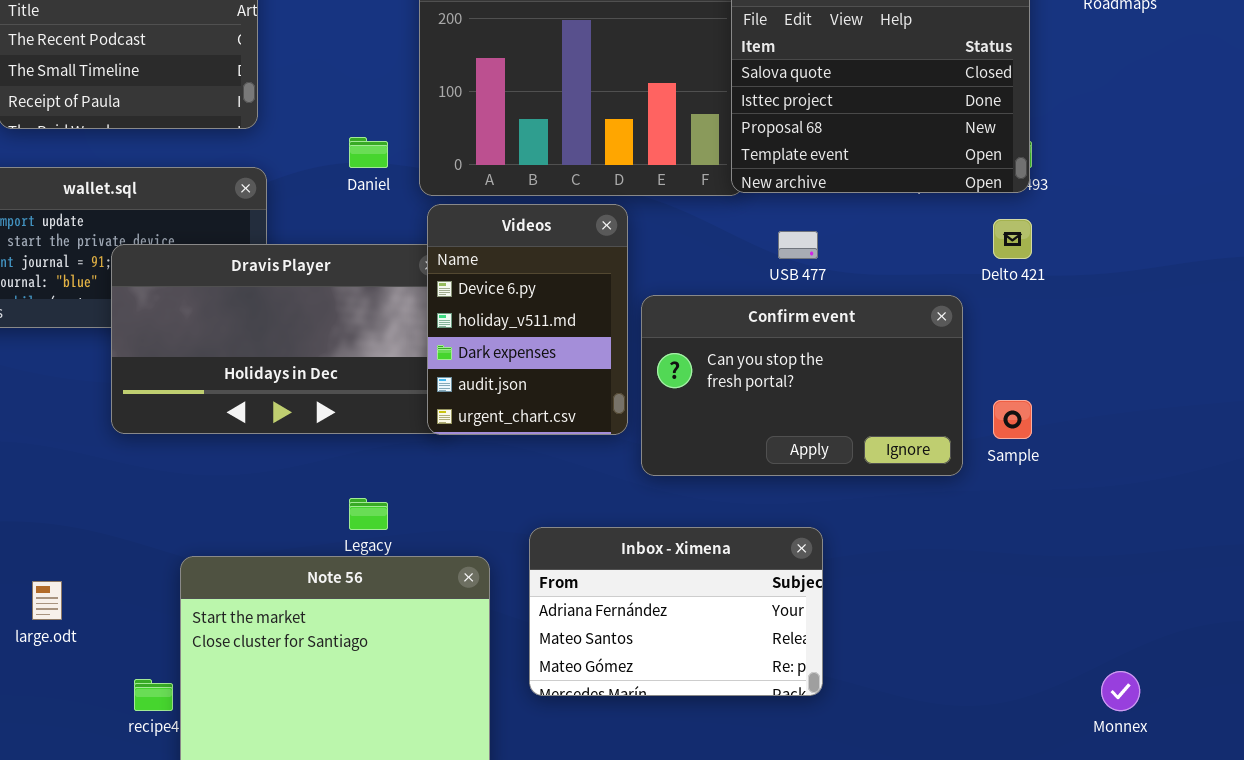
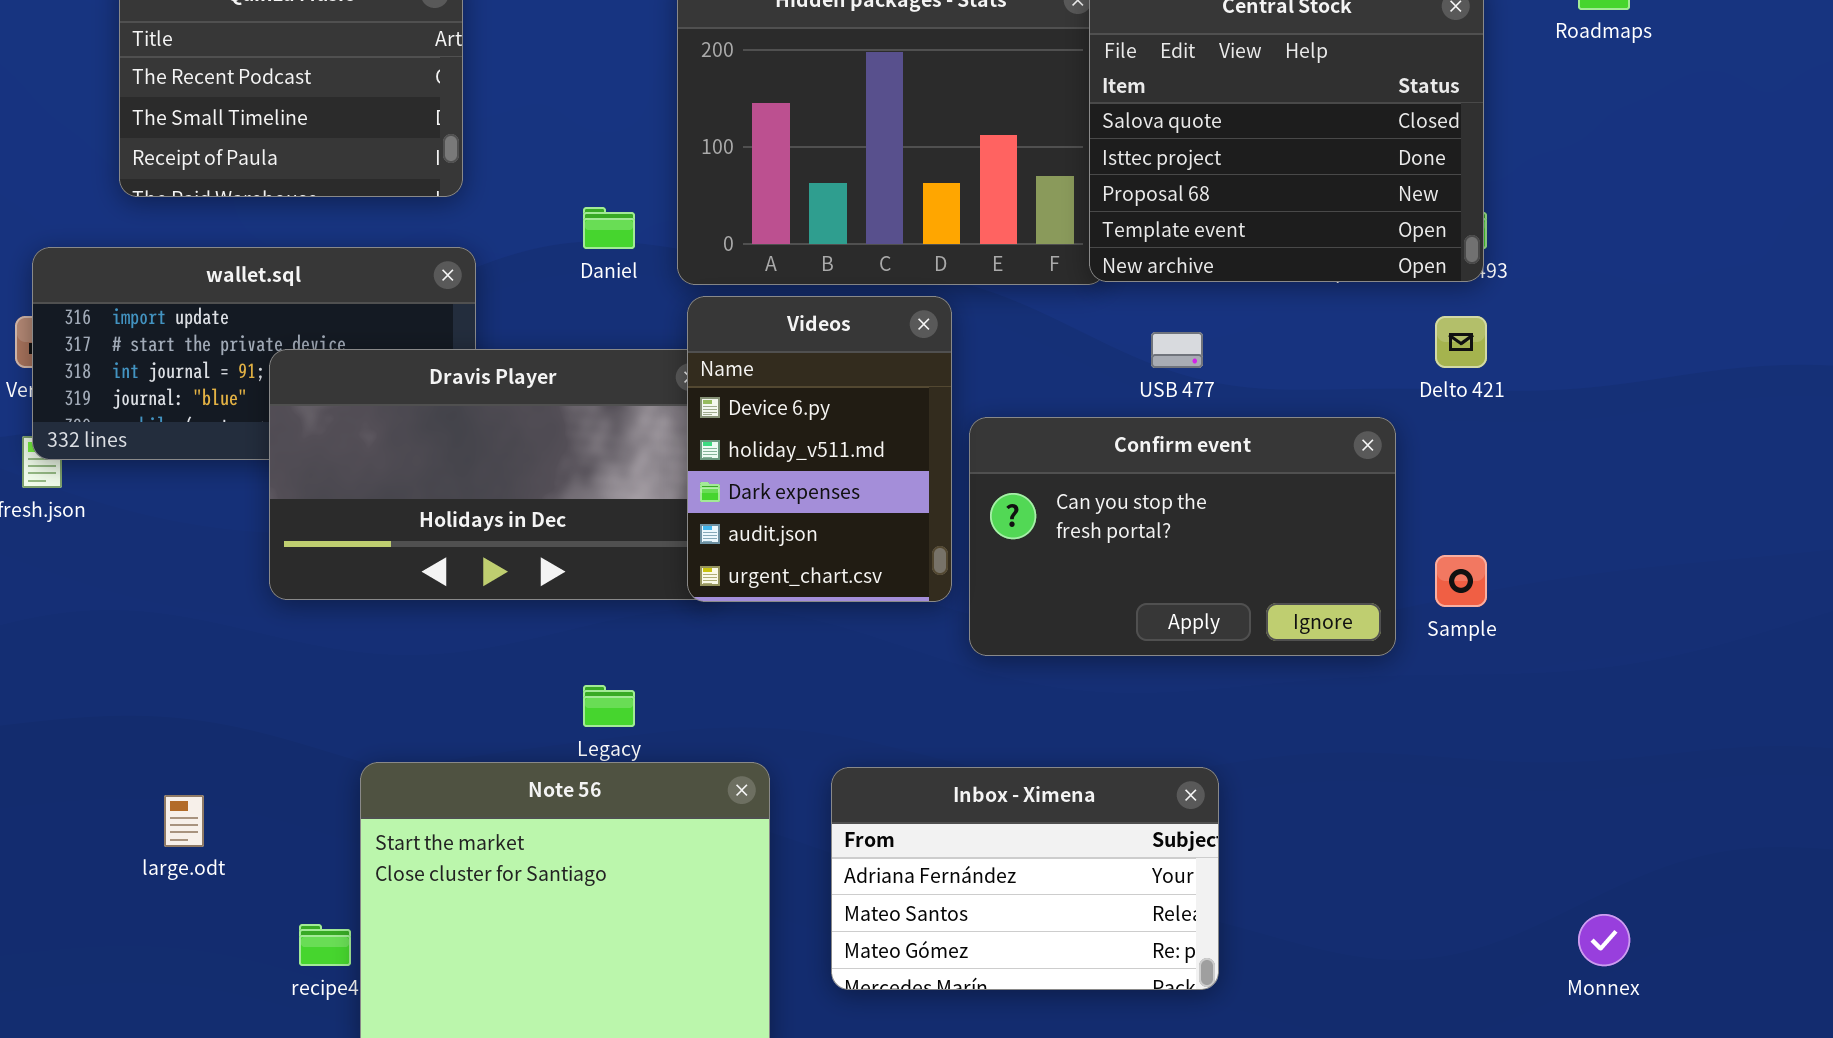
Inbox - Ximena: [529,527,823,696] -> [831,767,1219,990], moved

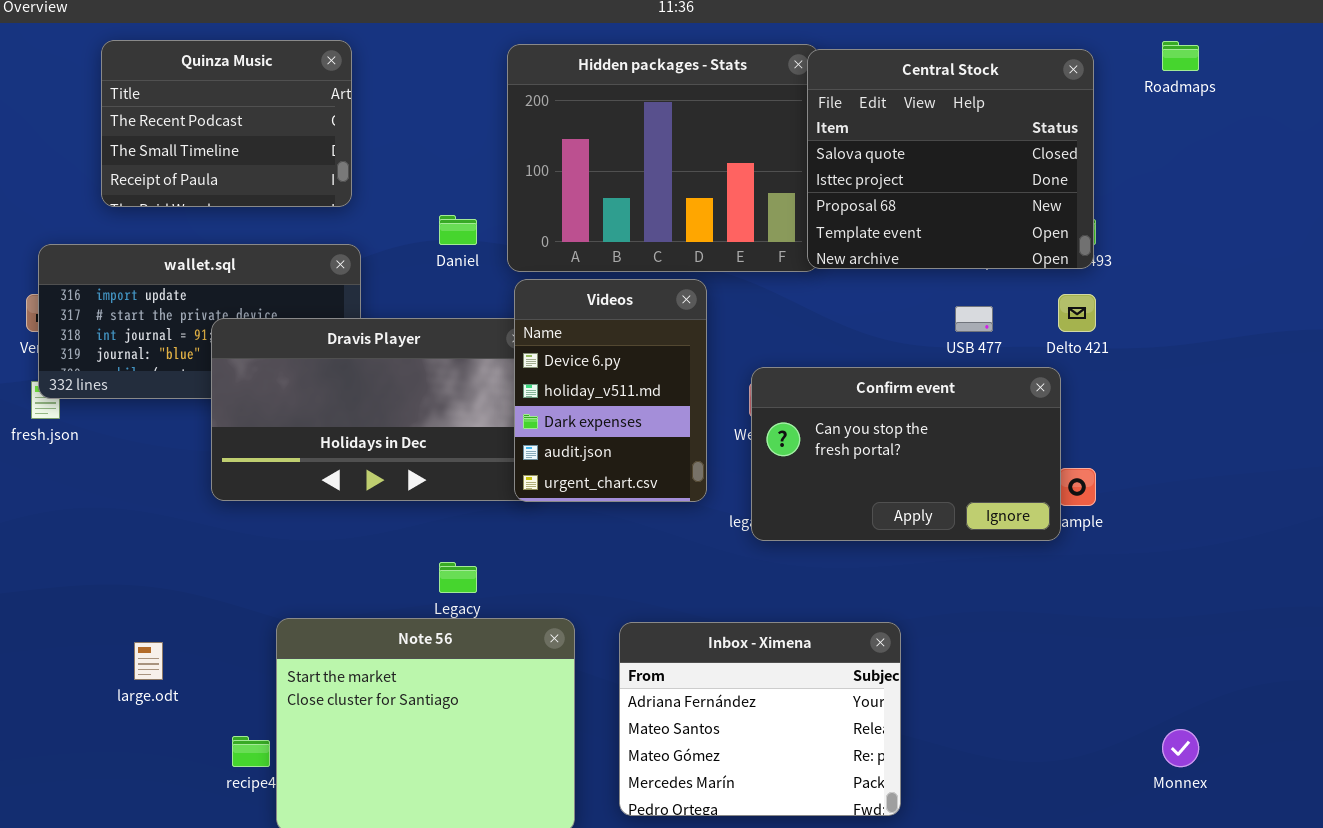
USB 477: [1151,332,1203,368] -> [955,306,993,332], moved
Confirm event: [969,417,1396,656] -> [751,367,1061,541], moved
Inbox - Ximena: [831,767,1219,990] -> [619,622,901,816], resized

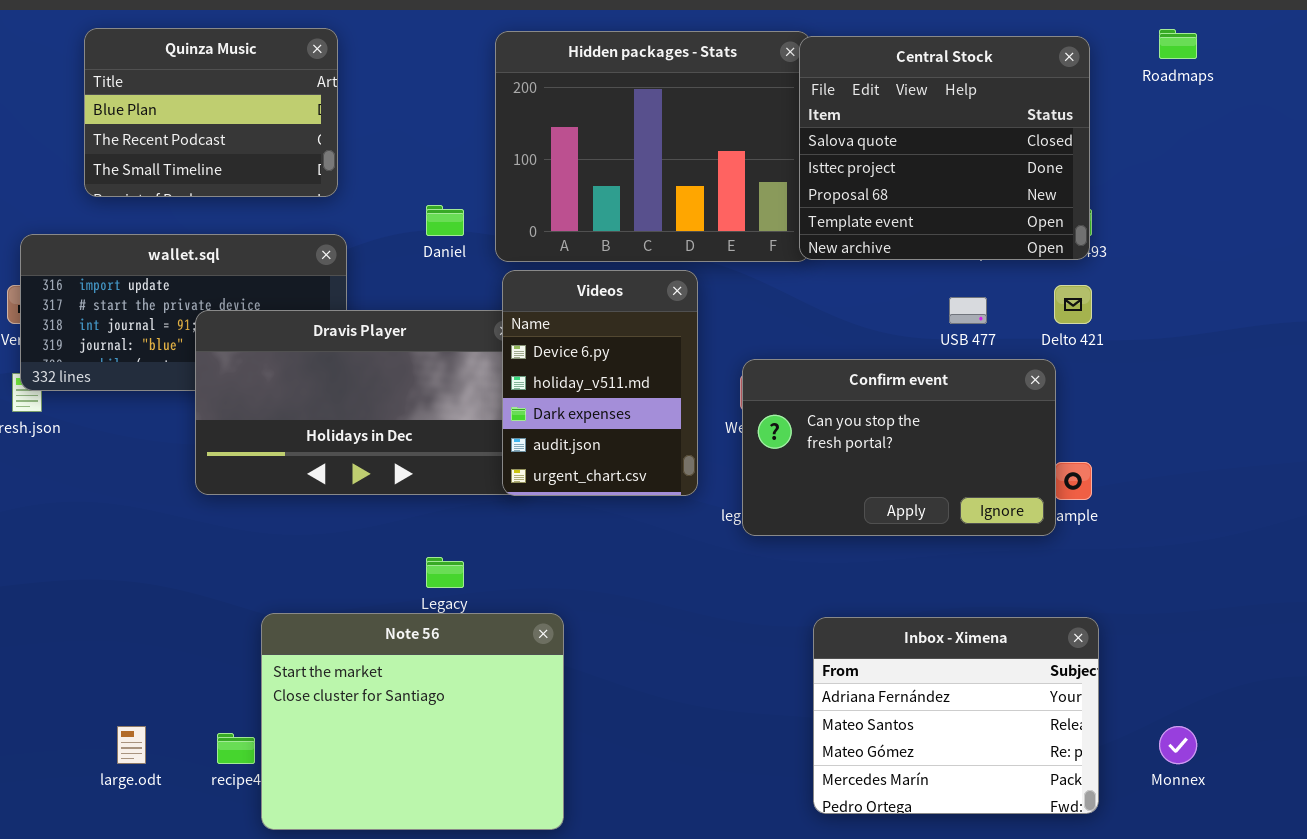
Quinza Music: [101,40,352,207] -> [84,28,338,197], scrolled up 1 row
Inbox - Ximena: [619,622,901,816] -> [813,617,1099,814], moved
large.odt: [134,642,163,680] -> [117,726,146,764], moved

